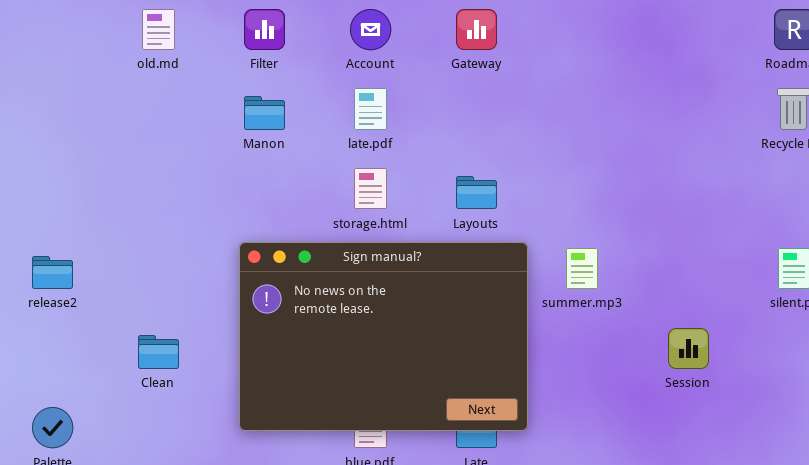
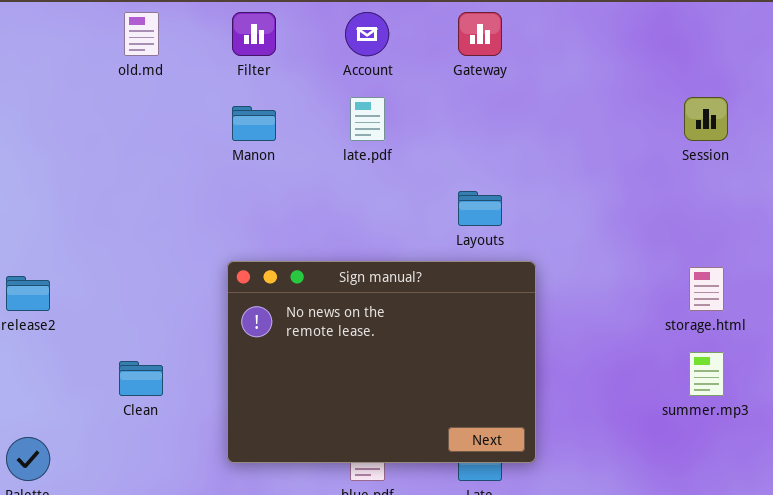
storage.html: [354,168,387,209] -> [689,267,724,311], moved
summer.mp3: [566,248,598,289] -> [689,352,724,396], moved
Session: [668,328,709,369] -> [684,97,728,141], moved

